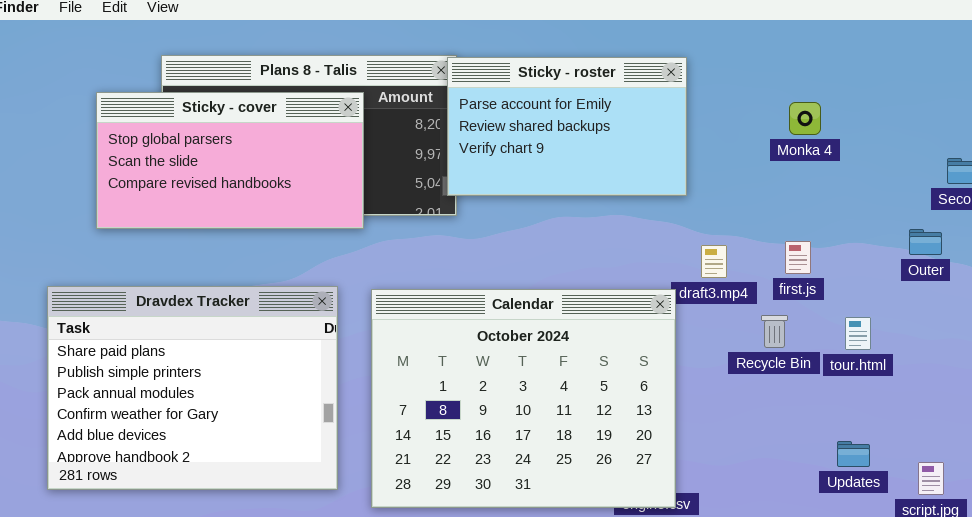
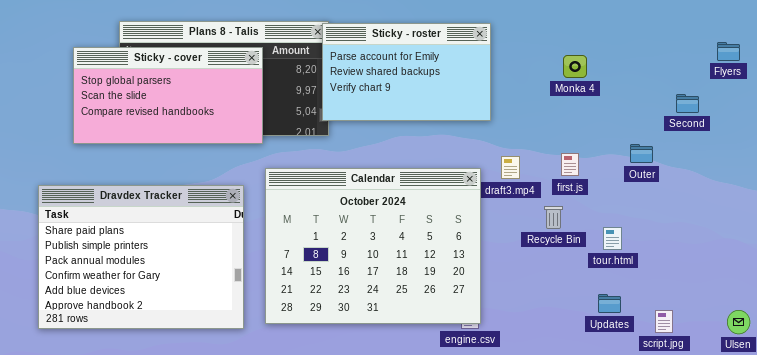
Outer: [909,229,942,255] -> [630,144,653,163], moved
Calendar: [371,289,676,508] -> [265,168,481,324], moved
tour.html: [845,317,871,350] -> [603,227,622,250], moved

